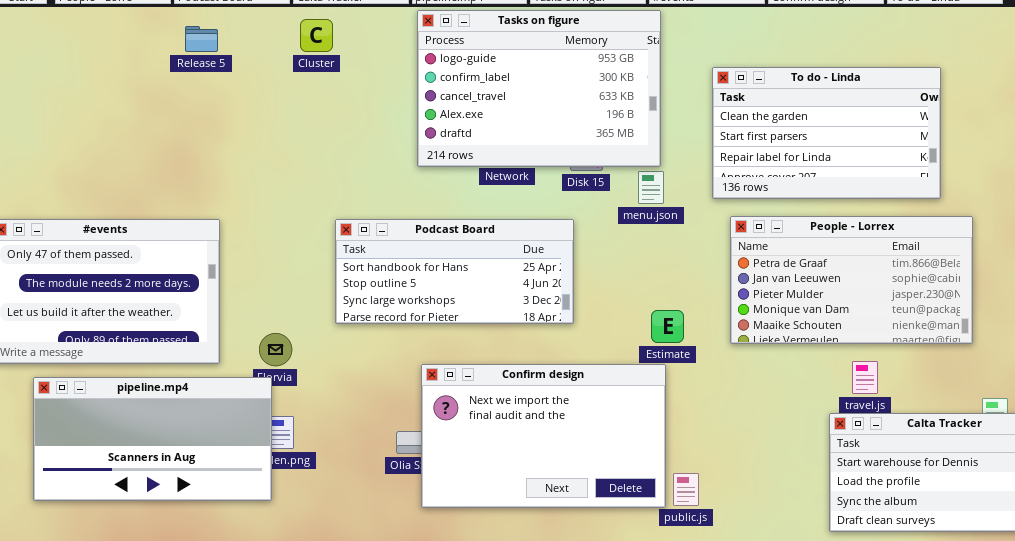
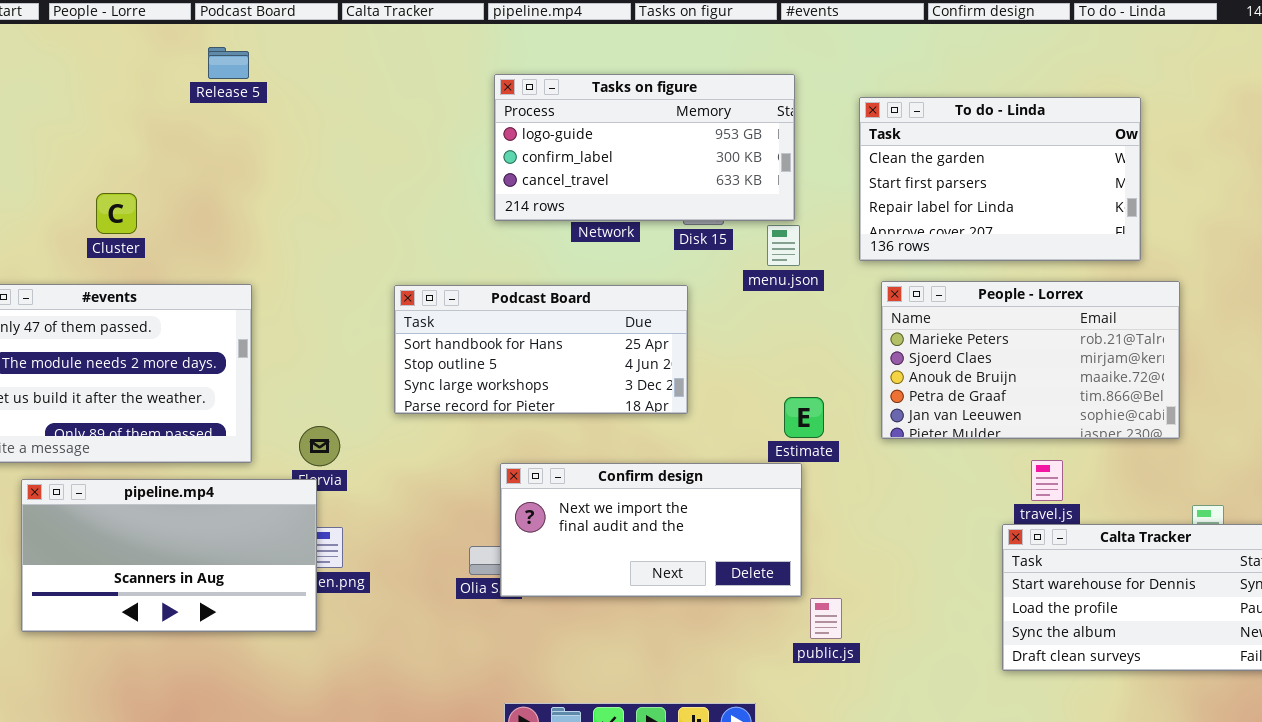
Tasks on figure: [417,10,661,167] -> [494,74,795,221], resized
Cluster: [300,19,333,52] -> [96,193,137,234], moved
People - Lorrex: [730,216,973,344] -> [881,281,1180,439], scrolled up 3 rows
Confirm design: [421,364,666,508] -> [500,463,802,597], resized

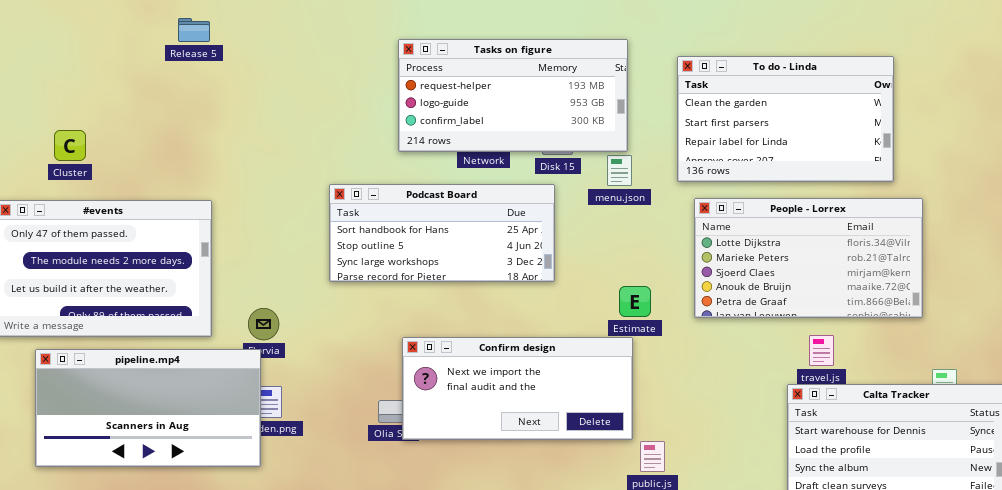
Tasks on figure: [494,74,795,221] -> [398,39,628,152], scrolled up 1 row
Cluster: [96,193,137,234] -> [54,130,86,161], moved
People - Lorrex: [881,281,1180,439] -> [694,198,923,318], scrolled up 1 row
Podcast Board: [394,285,688,414] -> [329,184,555,282], moved

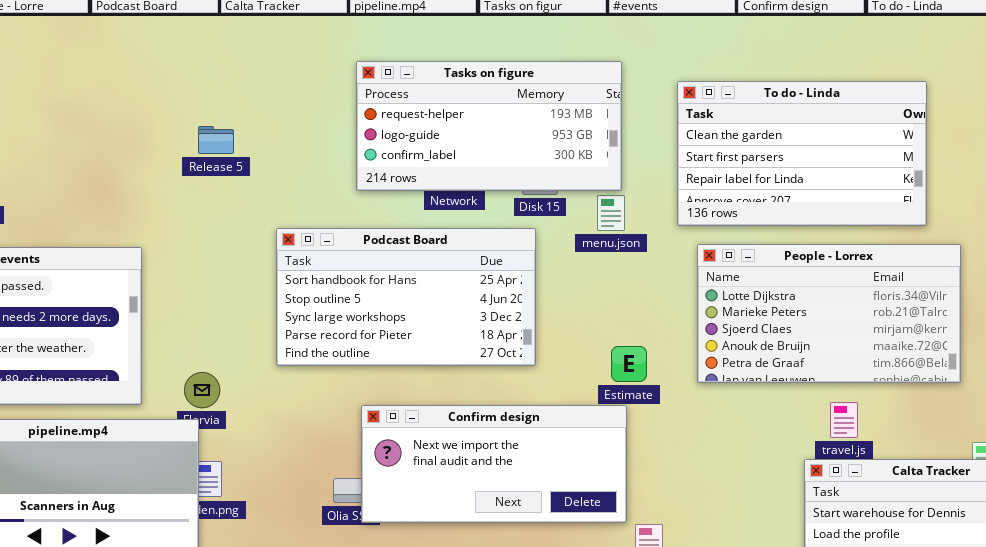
Release 5: [178,18,210,42] -> [198,126,234,154], moved
Podcast Board: [329,184,555,282] -> [276,228,536,366], resized

